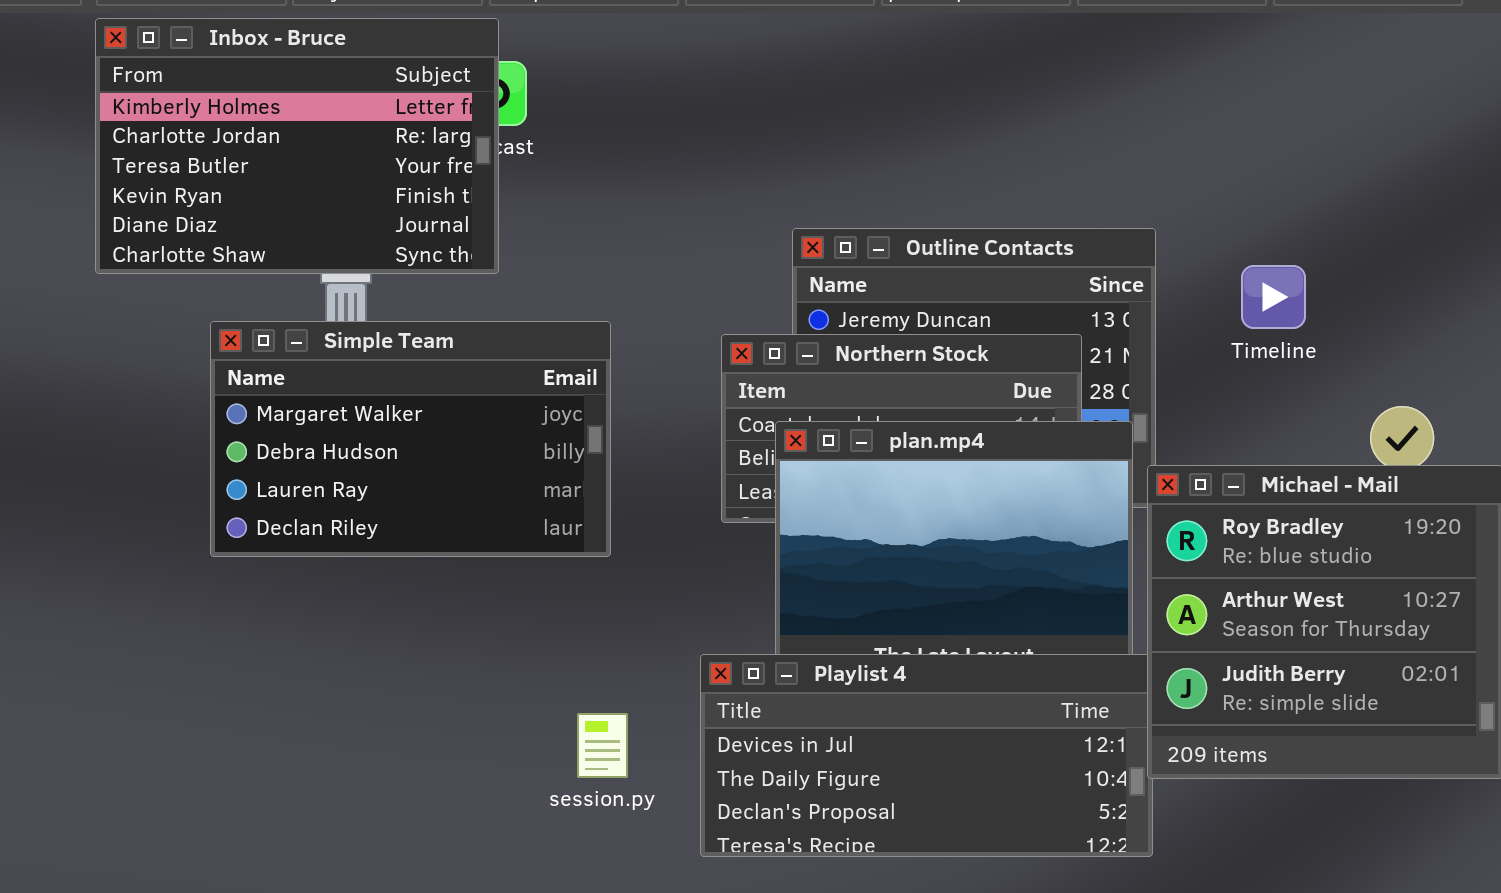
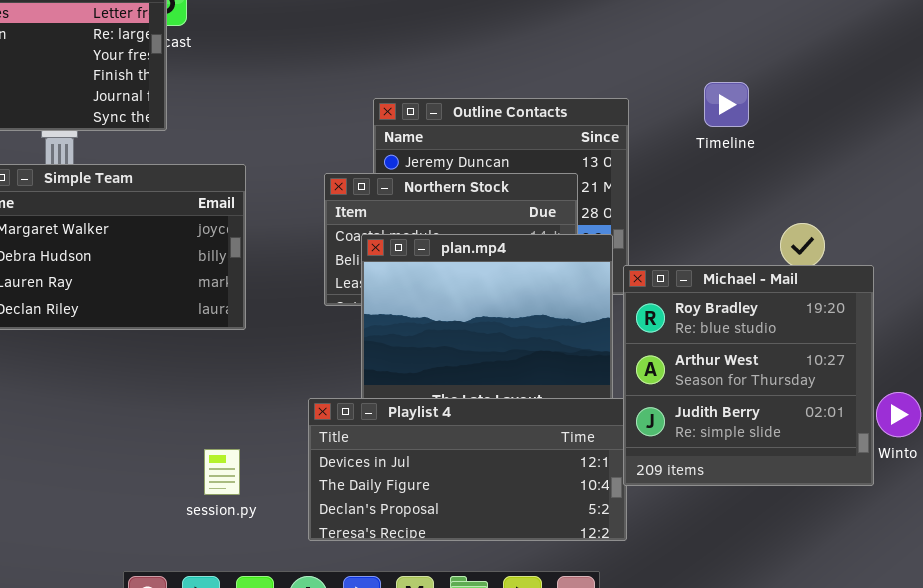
Timeline: [1241,265,1306,329] -> [704,82,749,127], moved
session.py: [577,713,628,778] -> [204,449,240,495], moved

